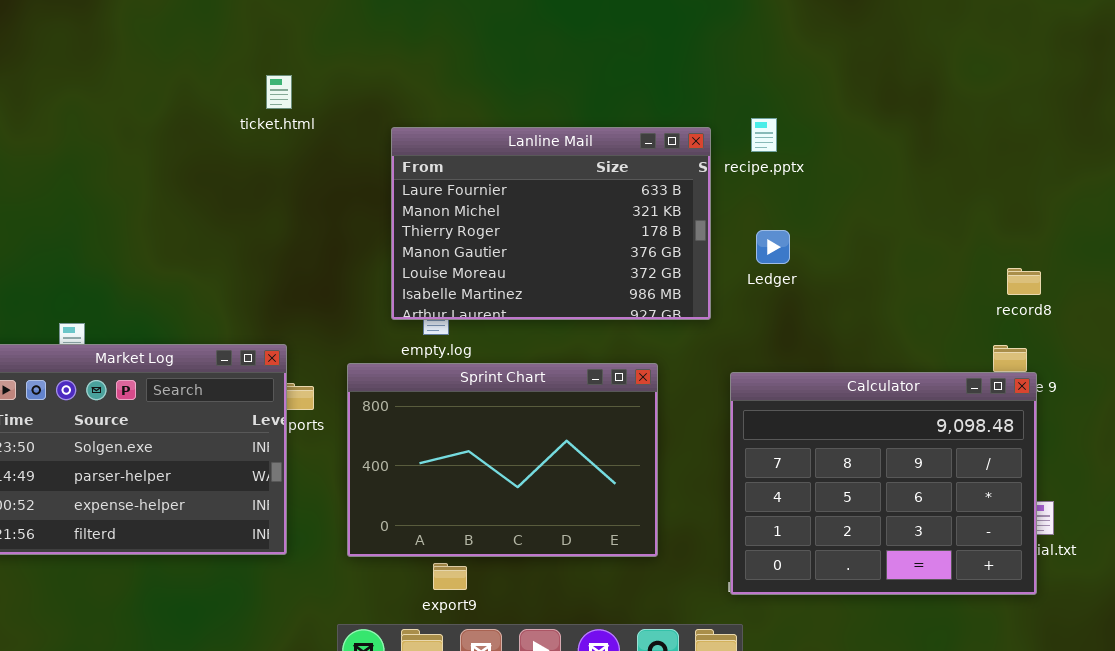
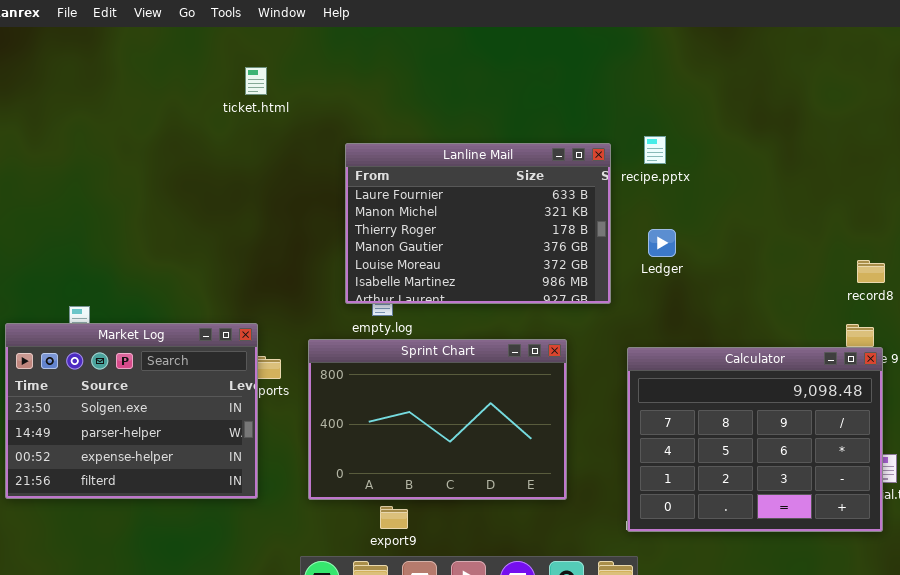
ticket.html: [266,75,292,109] -> [245,67,267,95], moved

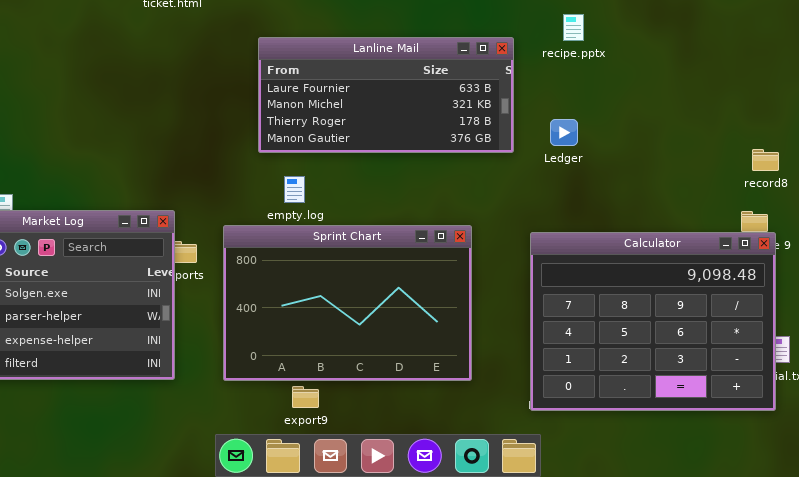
recipe.pptx: [644,136,666,164] -> [563,14,584,41], moved
Lanline Mail: [345,143,611,304] -> [258,37,514,153], resized

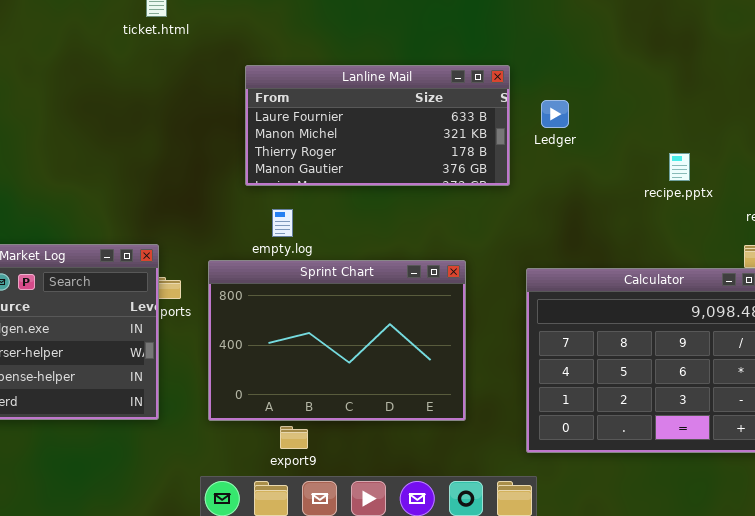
recipe.pptx: [563,14,584,41] -> [669,153,690,181], moved
Ledger: [550,119,578,146] -> [541,100,569,128], moved

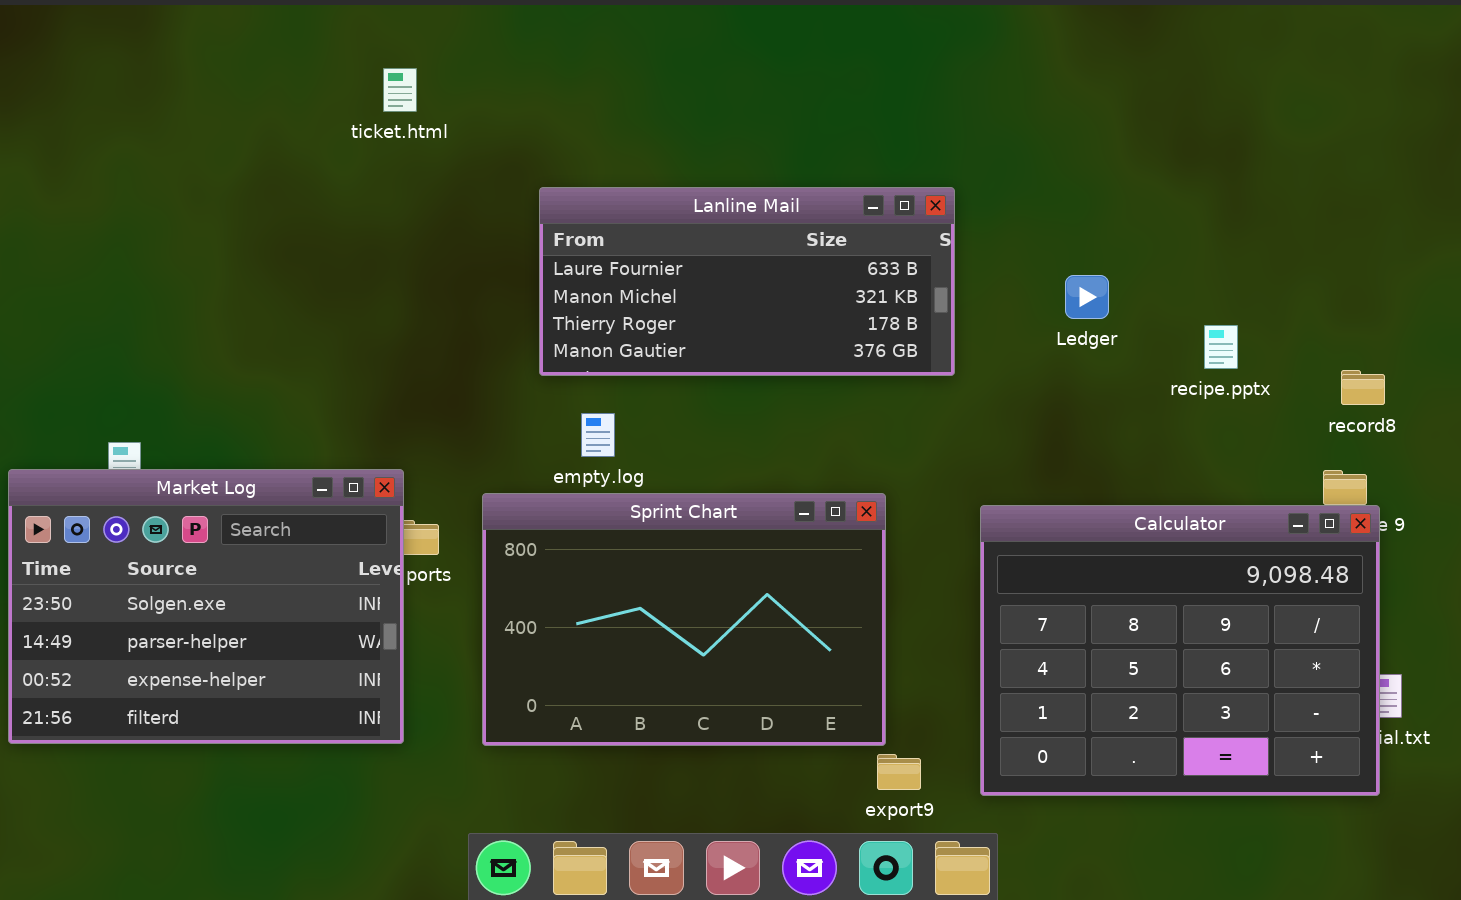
Ledger: [541,100,569,128] -> [1065,275,1109,319], moved
export9: [280,426,308,449] -> [877,754,921,790], moved

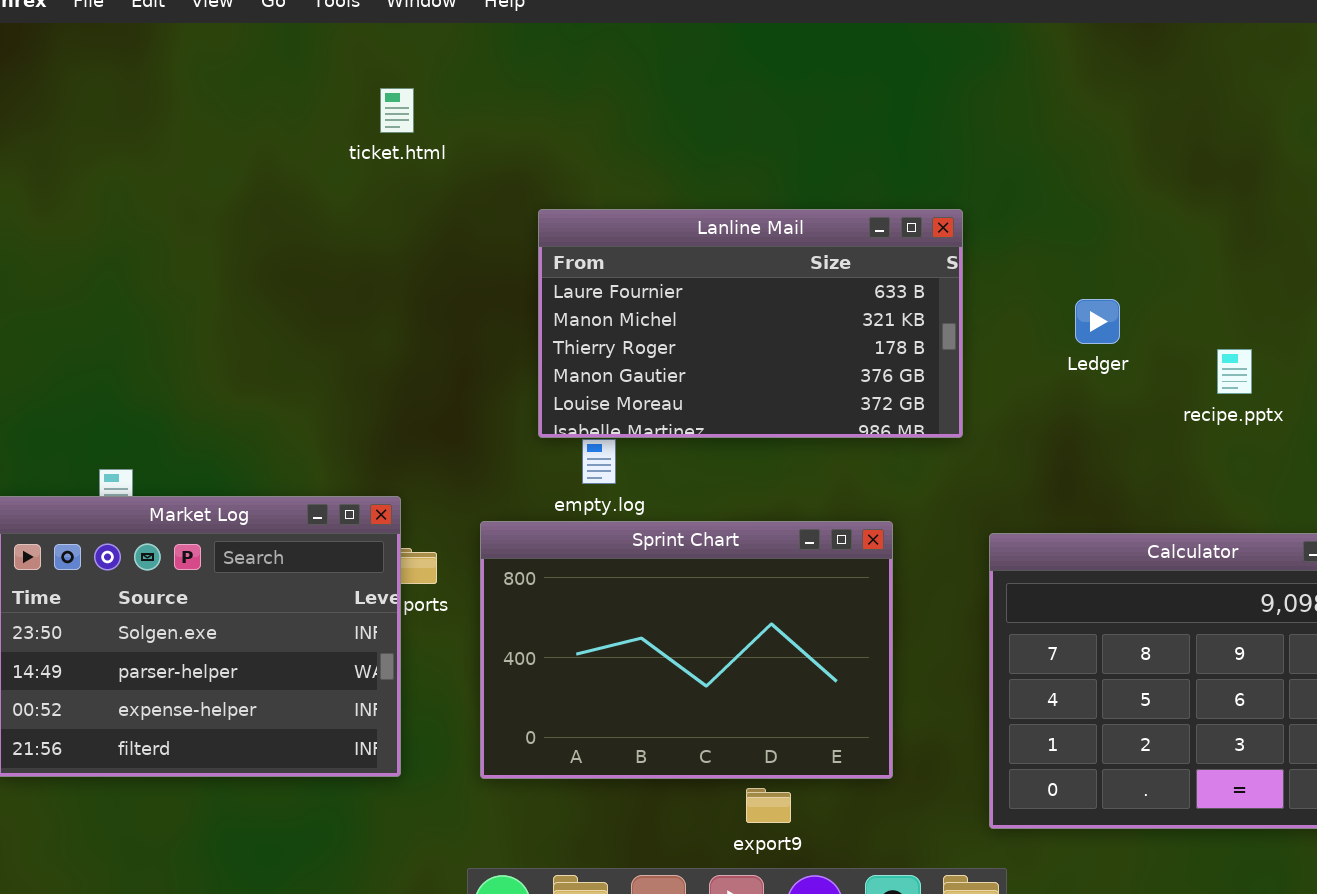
Lanline Mail: [539,187,955,376] -> [538,209,963,438], resized
export9: [877,754,921,790] -> [746,788,791,823], moved

